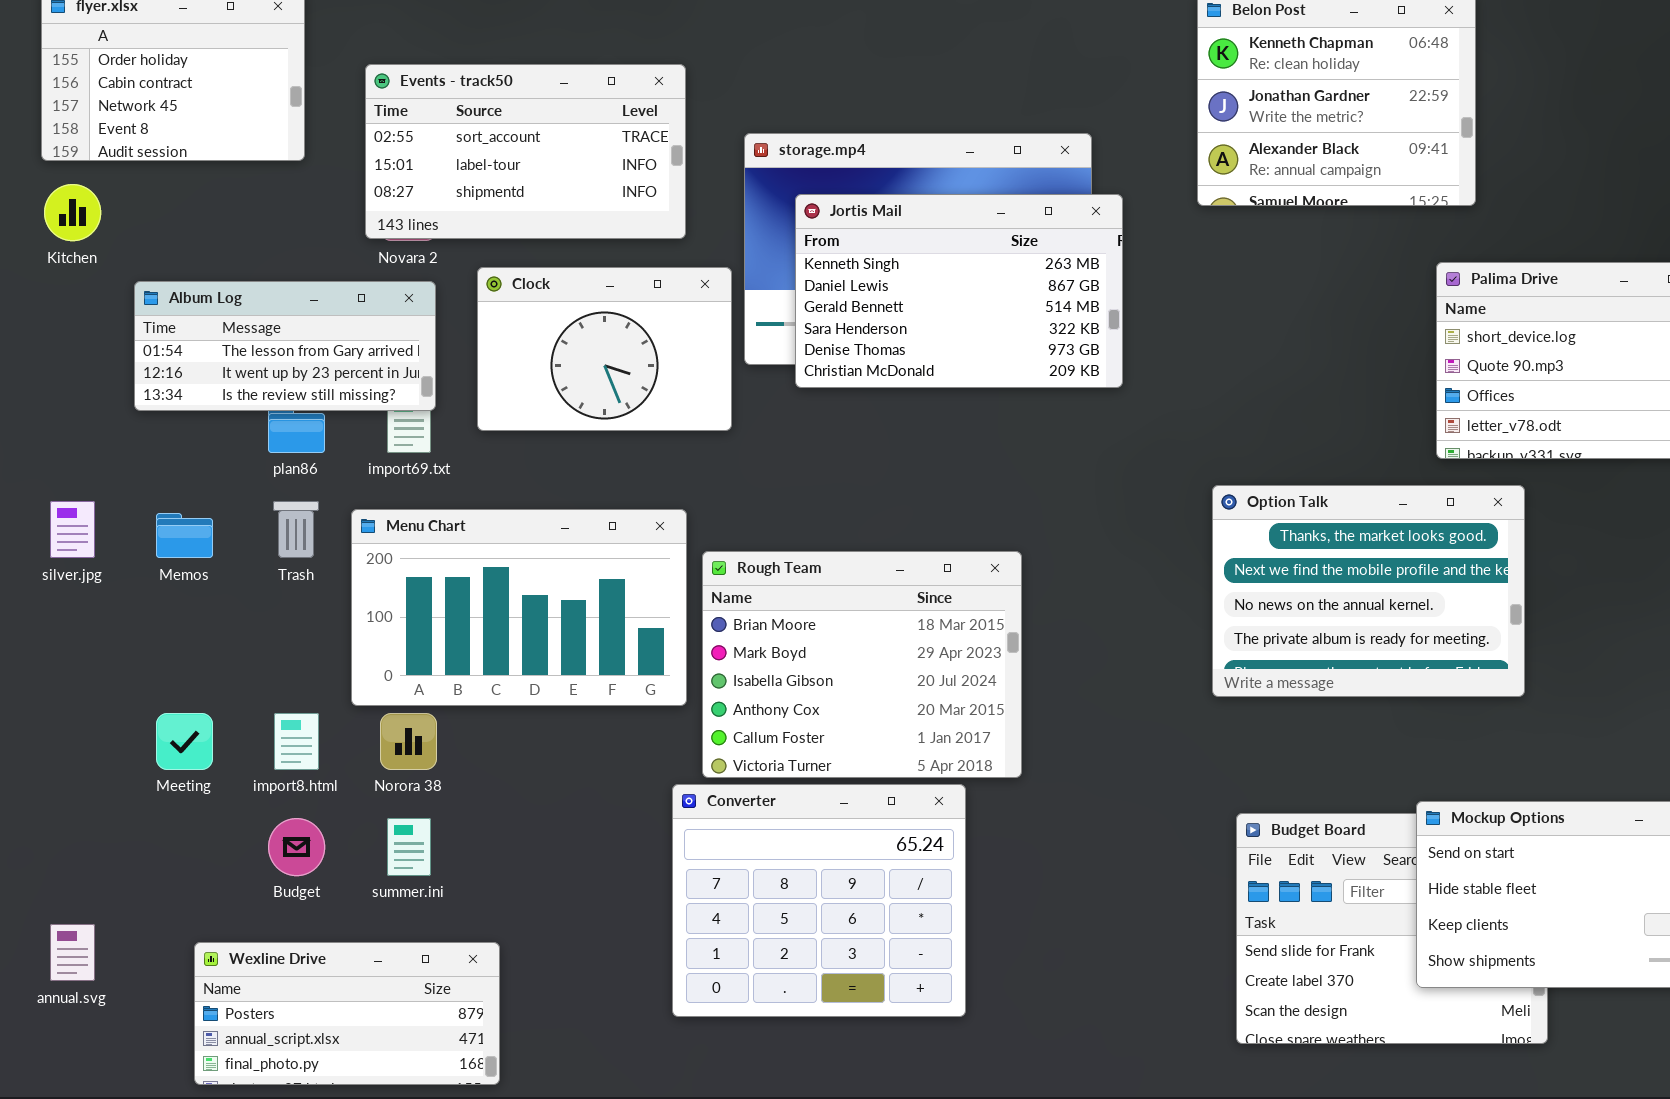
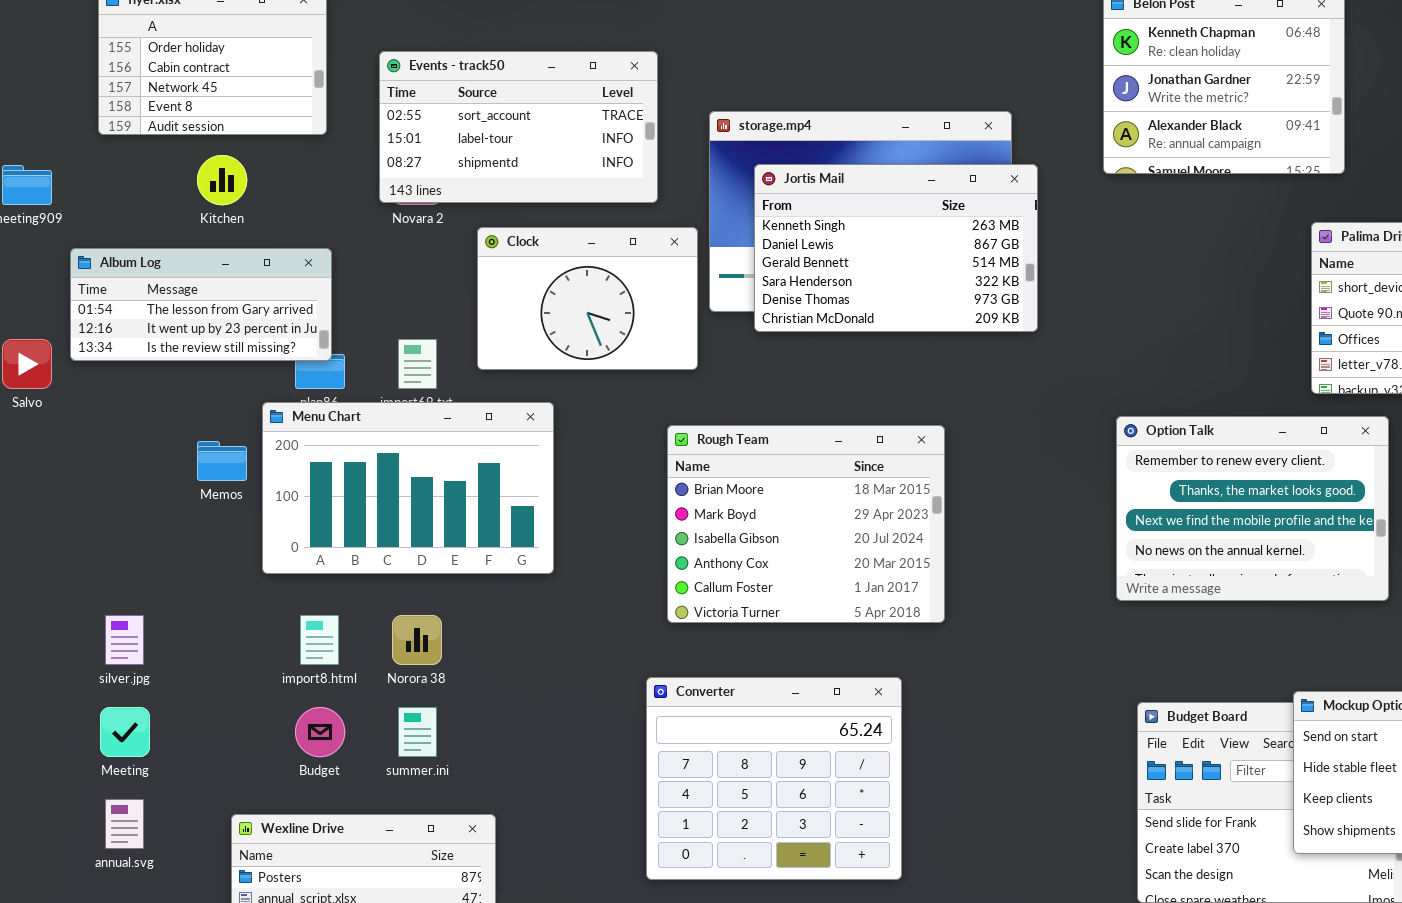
Kitchen: [44,184,101,241] -> [197,155,247,205], moved
Album Log: [134,281,436,411] -> [70,248,332,361], moved
Option Talk: [1212,485,1525,697] -> [1116,416,1389,601], scrolled up 1 row
silver.jpg: [50,501,95,558] -> [105,615,144,665], moved
Menu Chart: [351,509,687,706] -> [262,402,554,574], moved
Rough Team: [702,551,1022,778] -> [667,425,945,623], moved
Meeting: [156,713,213,770] -> [100,707,150,757], moved

